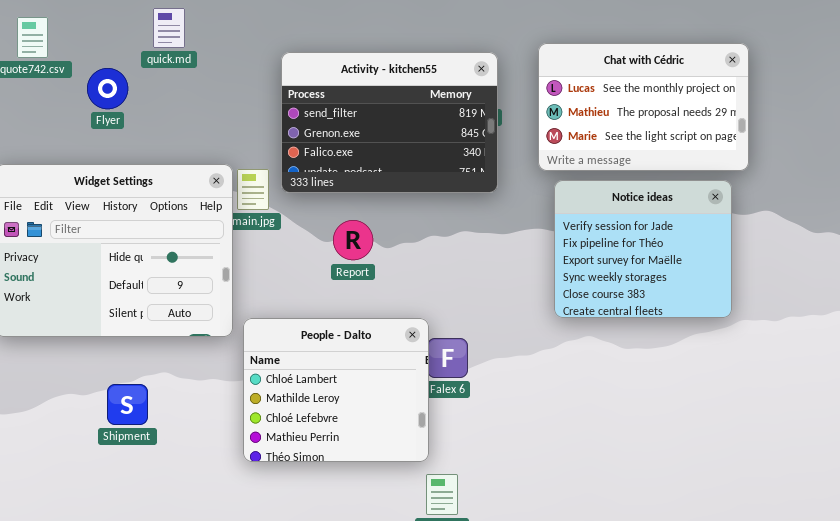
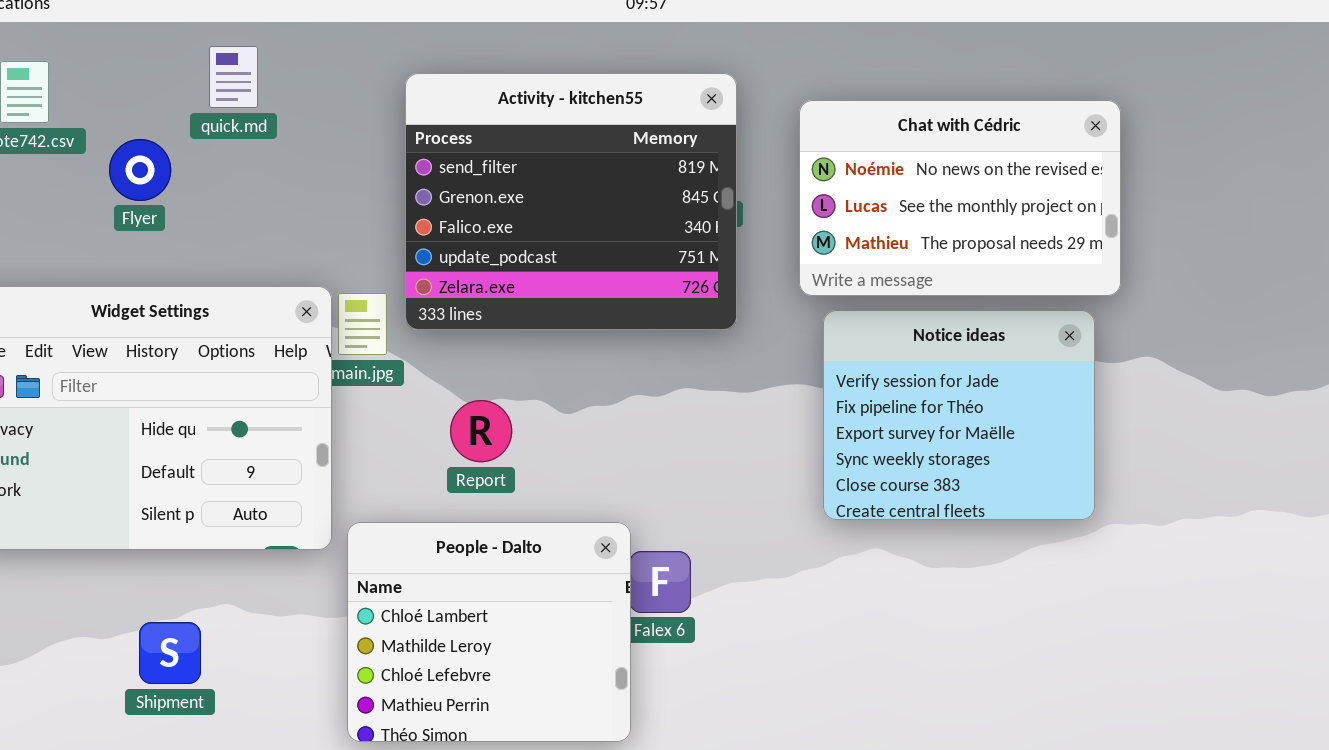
Chat with Cédric: [538,43,749,171] -> [799,100,1121,296], scrolled up 1 row
Activity - kitchen55: [281,52,498,193] -> [405,73,737,330], resized
Report: [333,220,373,260] -> [450,400,512,462], moved

